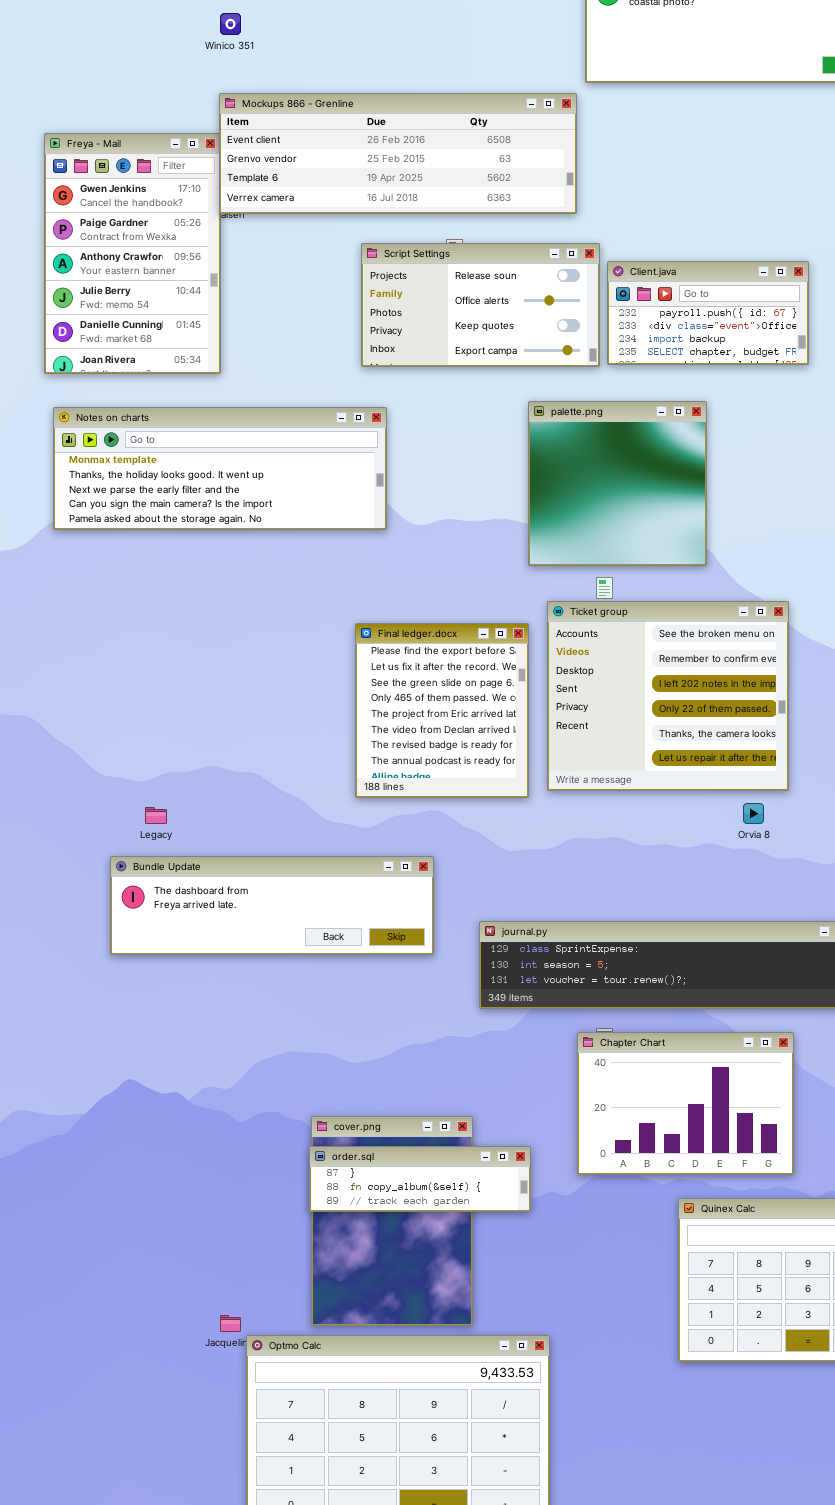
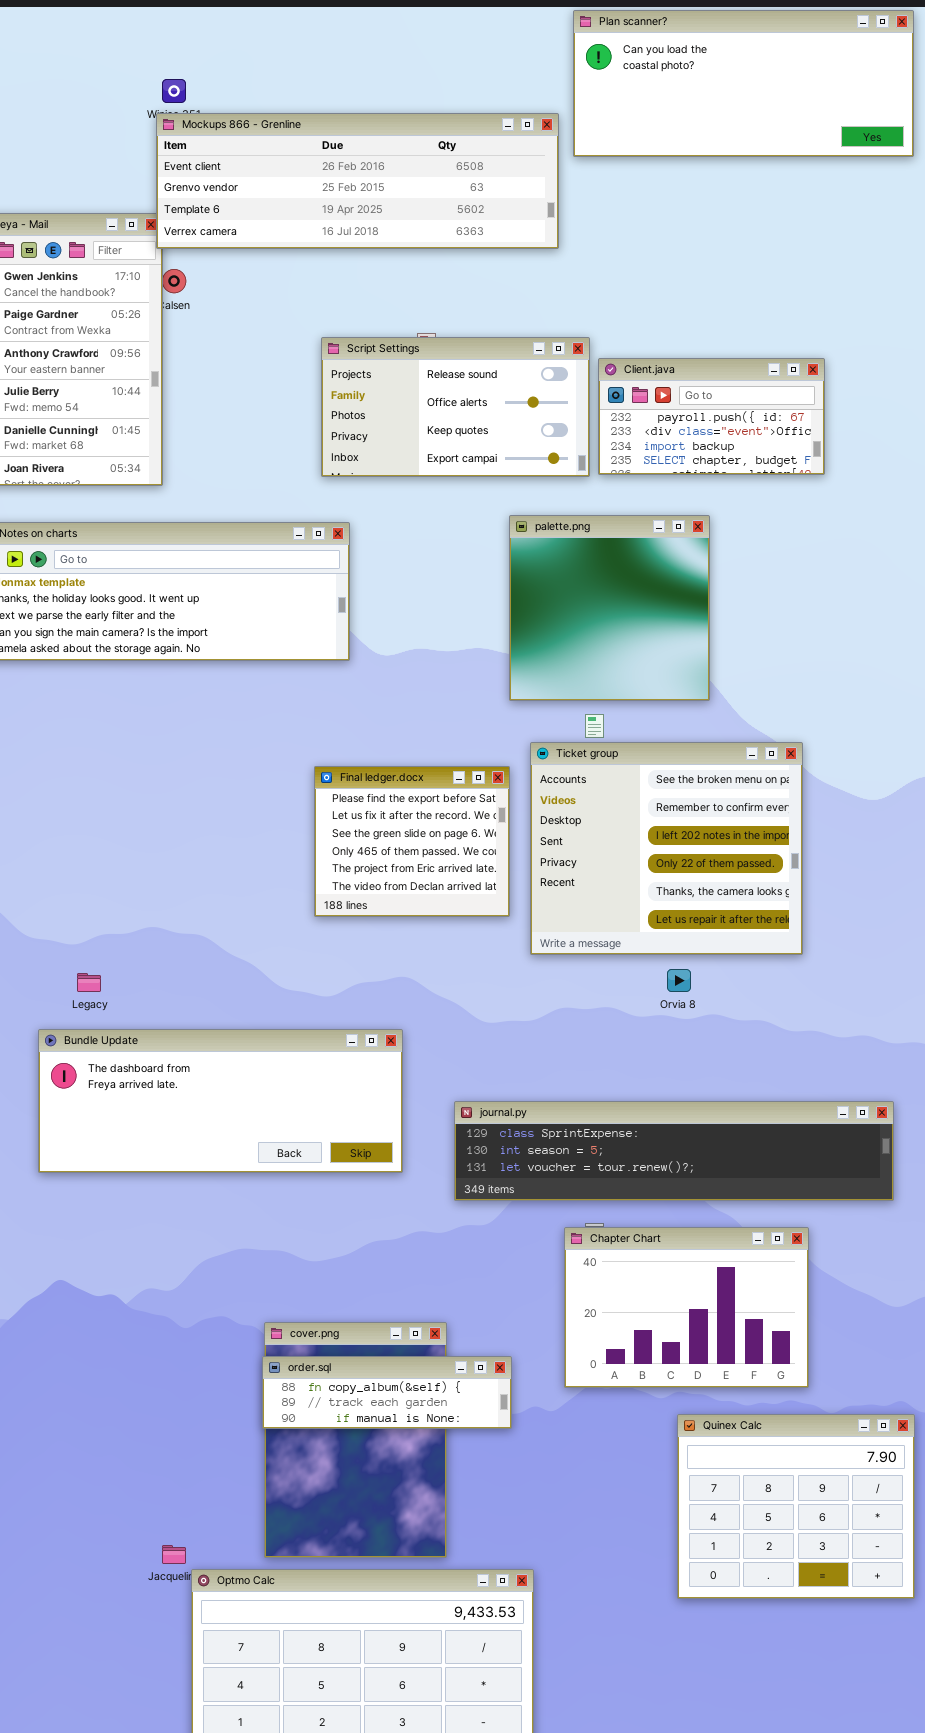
Mockups 866 - Grenline: [219,93,577,214] -> [156,113,559,249], moved
Final ledger.docx: [355,623,529,798] -> [314,766,510,917], resized
Orvia 8: [743,803,764,824] -> [667,969,691,992], moved
Bundle Update: [110,856,434,955] -> [38,1029,403,1173], resized
order.sql: [309,1146,531,1212] -> [262,1356,512,1429], scrolled down 1 row

